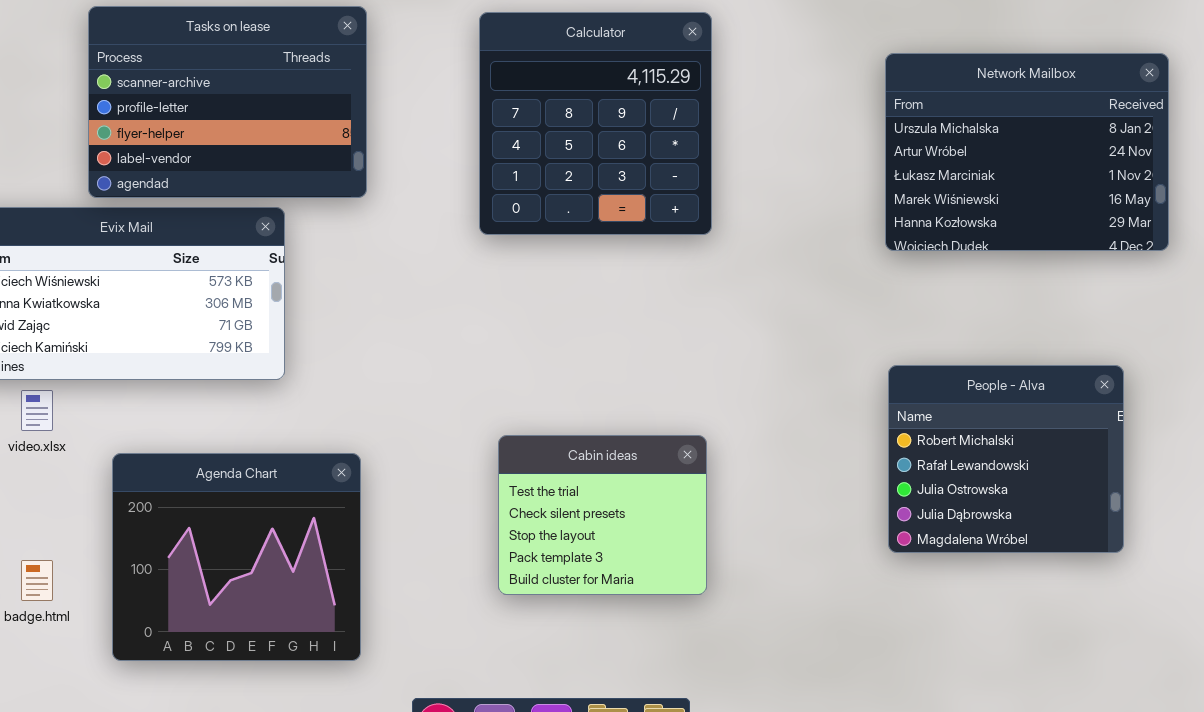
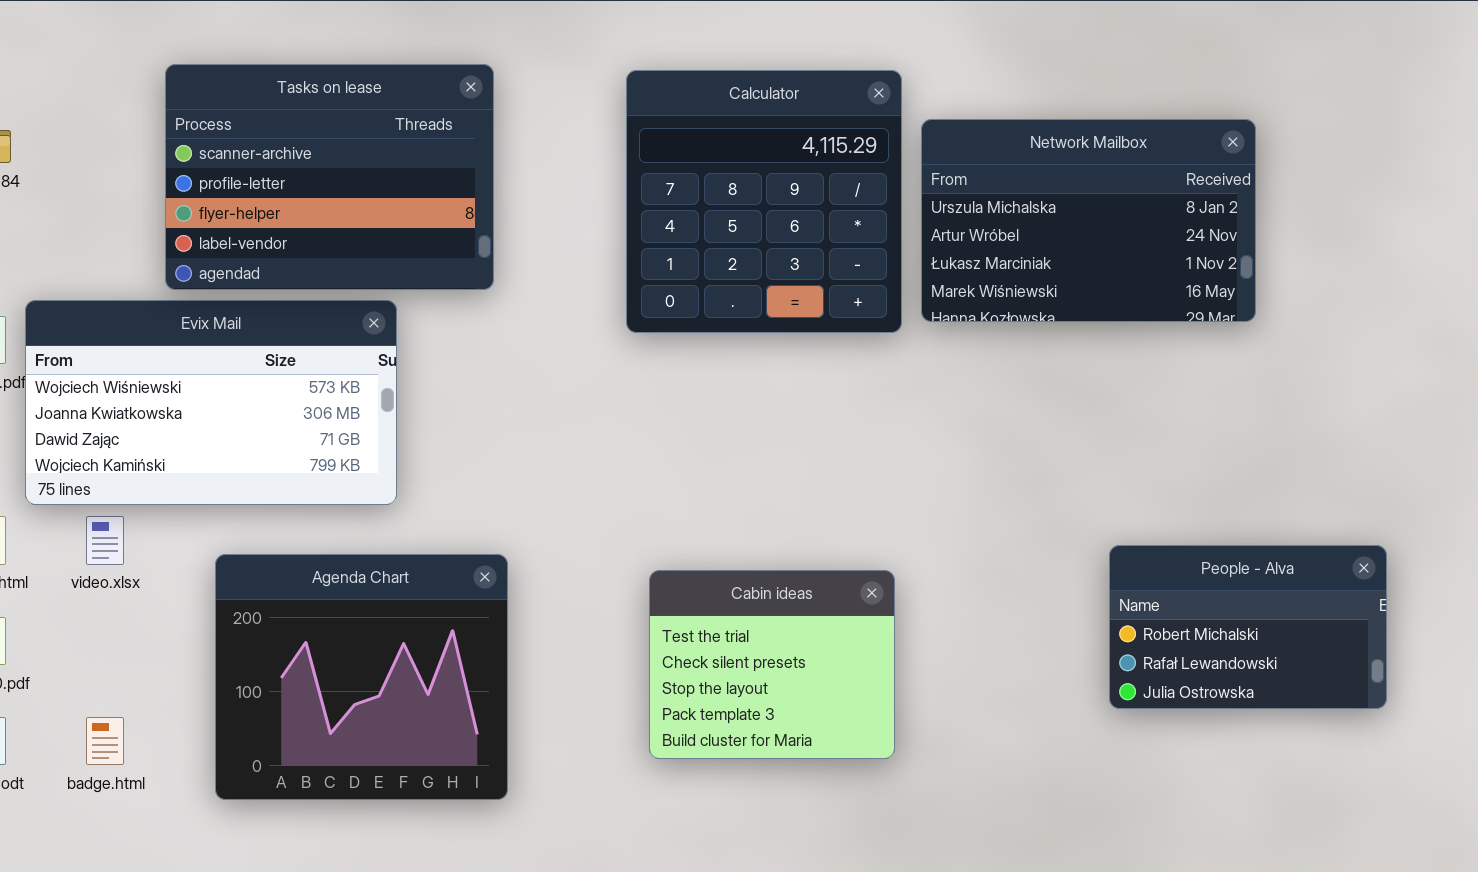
Network Mailbox: [885,53,1169,251] -> [921,119,1256,322], moved, resized
People - Alva: [888,365,1124,553] -> [1109,545,1387,709], resized
Agenda Chart: [112,453,361,661] -> [215,554,508,800], moved

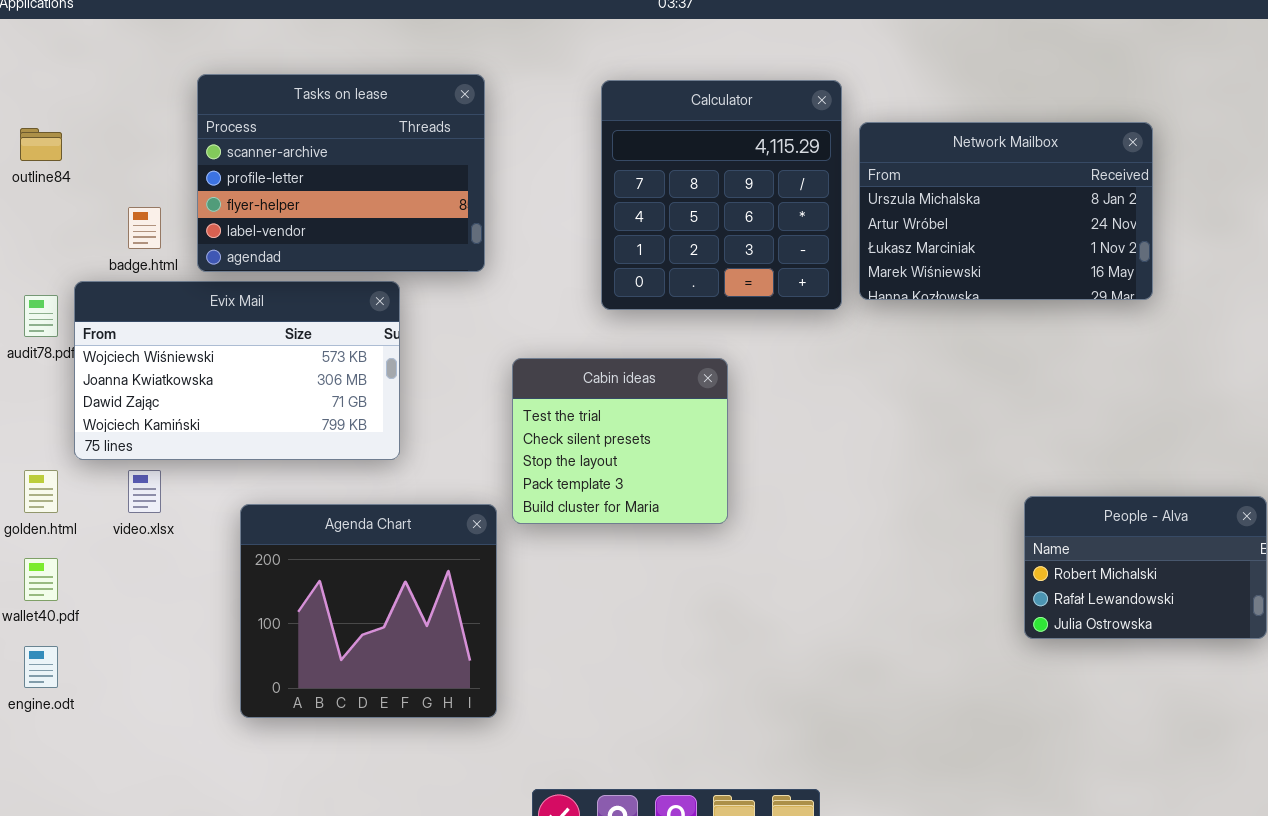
Cabin ideas: [649,570,895,759] -> [512,358,728,524], moved
badge.html: [86,717,124,765] -> [128,207,161,249], moved

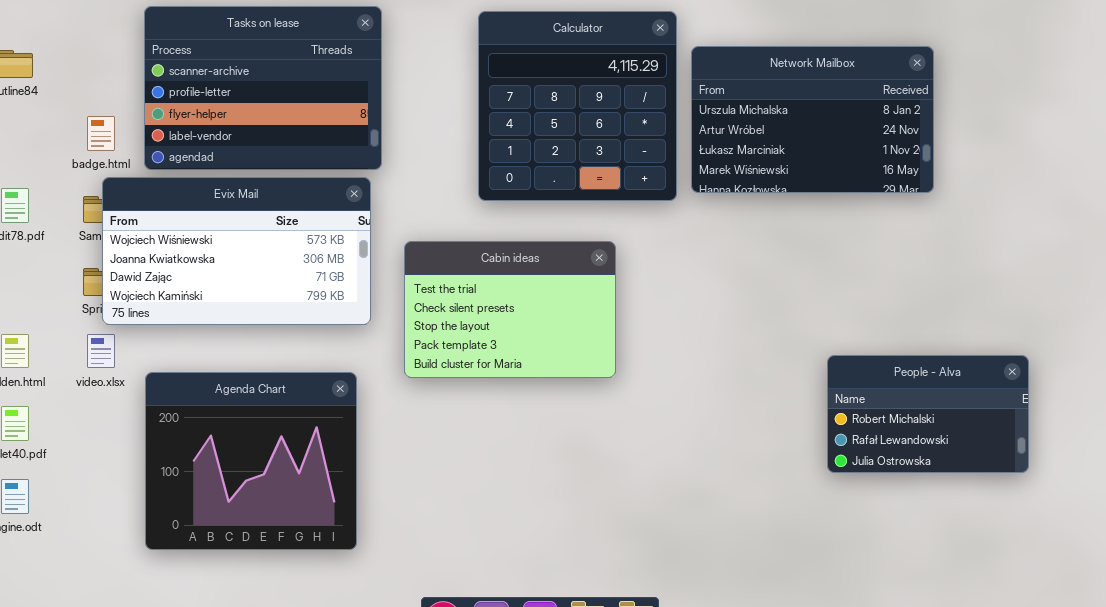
Evix Mail: [74,281,400,460] -> [102,177,371,325], moved
Cabin ideas: [512,358,728,524] -> [404,241,616,378], resized
Agenda Chart: [240,504,497,718] -> [145,372,357,550], moved

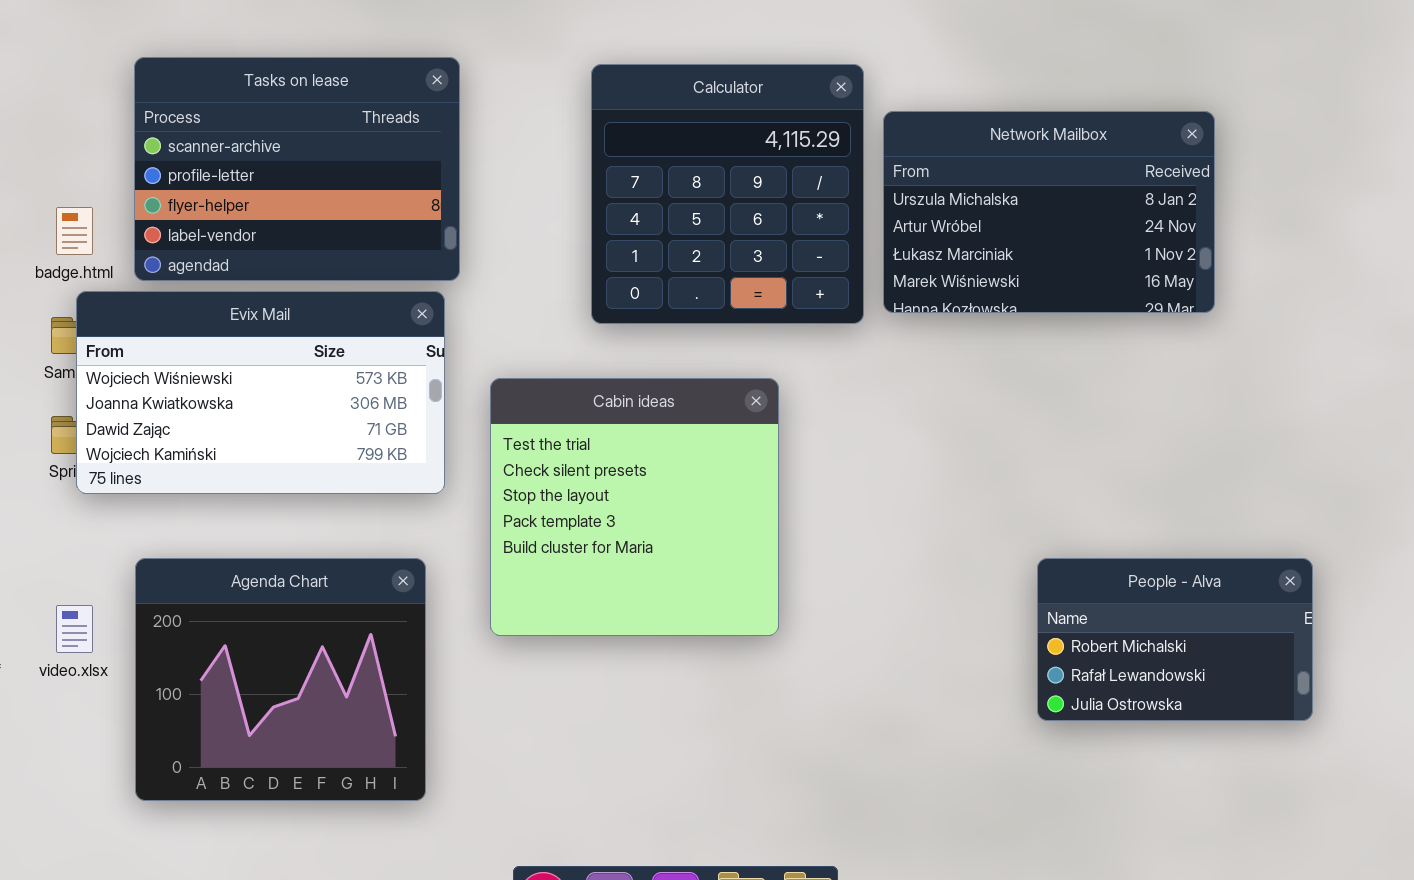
Cabin ideas: [404,241,616,378] -> [490,378,779,636], resized
video.xlsx: [87,334,115,368] -> [56,605,93,653], moved
People - Alva: [827,355,1029,473] -> [1037,558,1313,721], moved

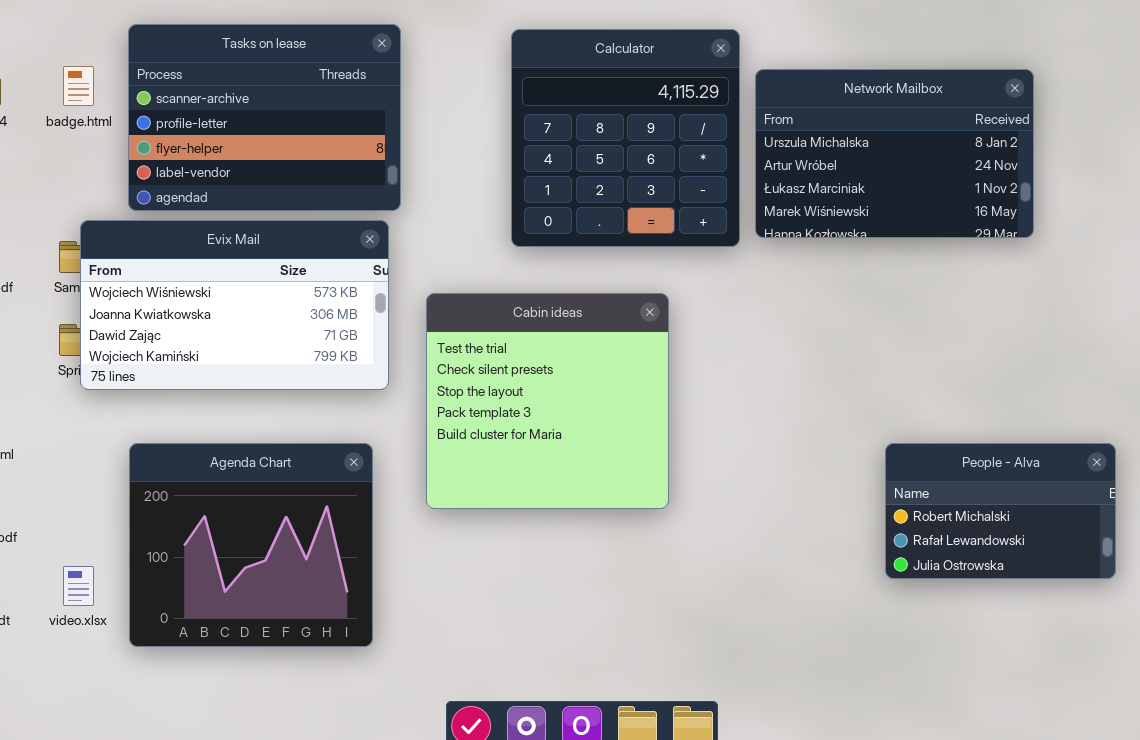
badge.html: [56,207,93,255] -> [63,66,94,106], moved
video.xlsx: [56,605,93,653] -> [63,566,94,606], moved

